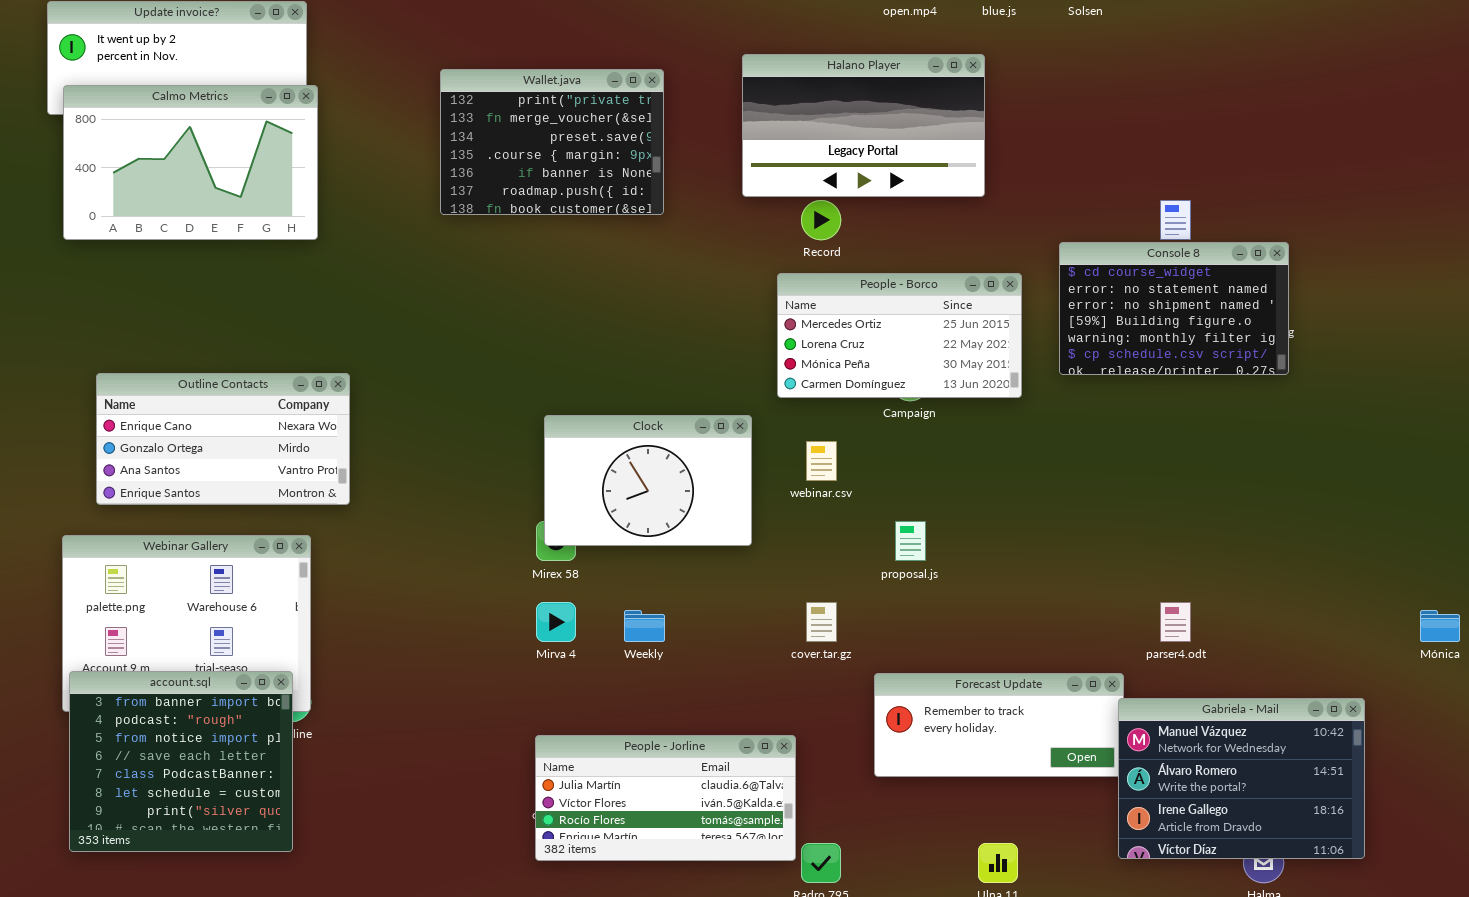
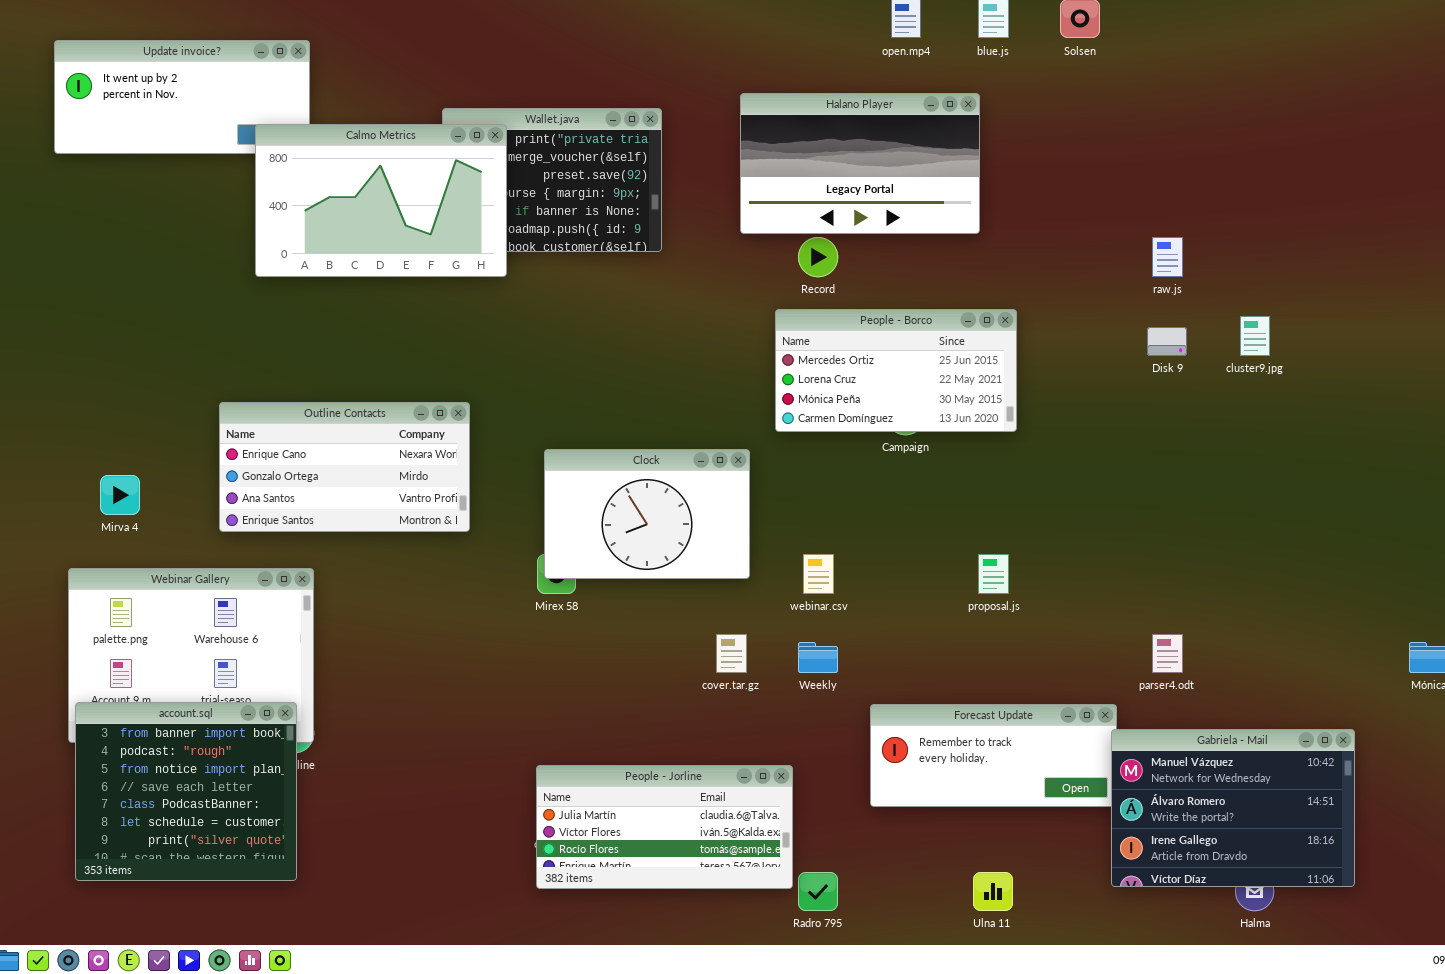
Calmo Metrics: [63,85,318,240] -> [255,124,507,277], moved
Console 8: [1059,242,1289,375] -> none, closed
Outline Contacts: [96,373,350,505] -> [219,402,470,532], moved
webinar.csv: [806,441,837,481] -> [803,554,834,594], moved
proposal.js: [895,521,926,561] -> [978,554,1009,594], moved
Mirva 4: [536,602,576,642] -> [100,475,140,515], moved
cover.tar.gz: [806,602,837,642] -> [716,634,747,673], moved
Weekly: [624,610,665,642] -> [798,642,838,673], moved

